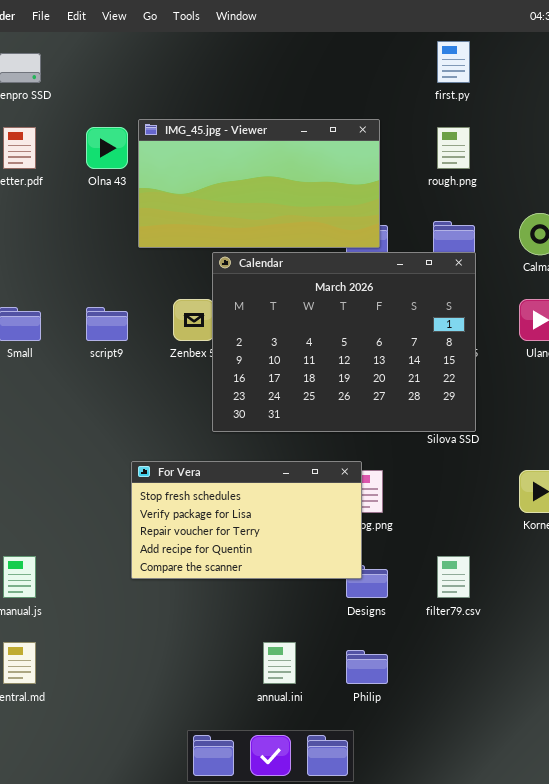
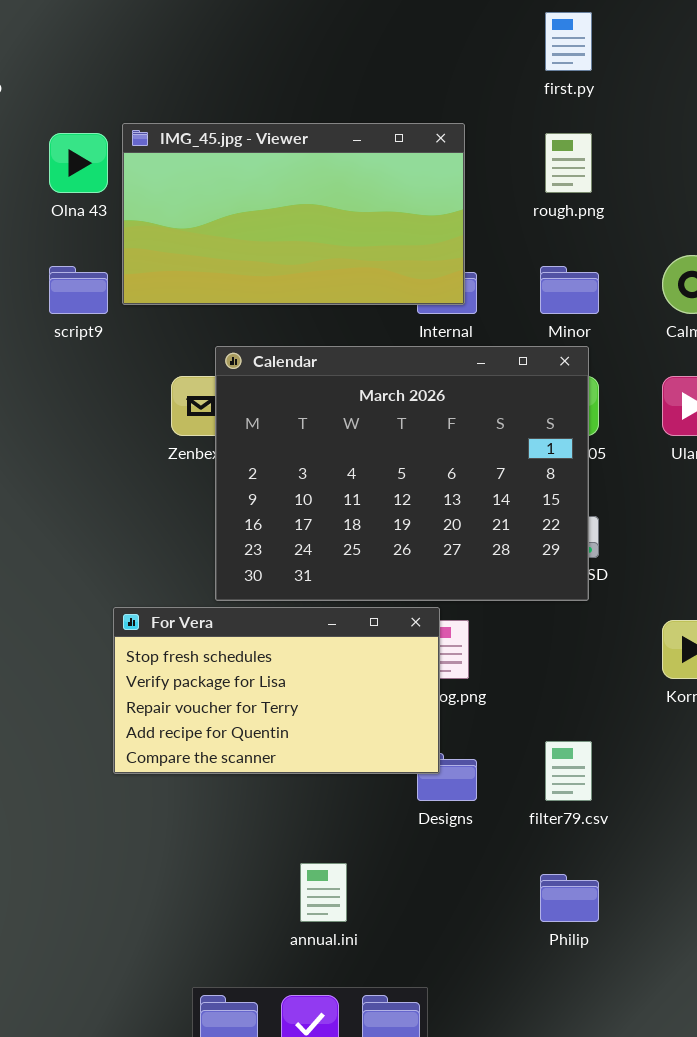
Calendar: [212,252,476,432] -> [215,346,589,601], moved
script9: [86,307,128,341] -> [49,266,108,314], moved
Philip: [346,650,388,684] -> [540,874,599,922], moved

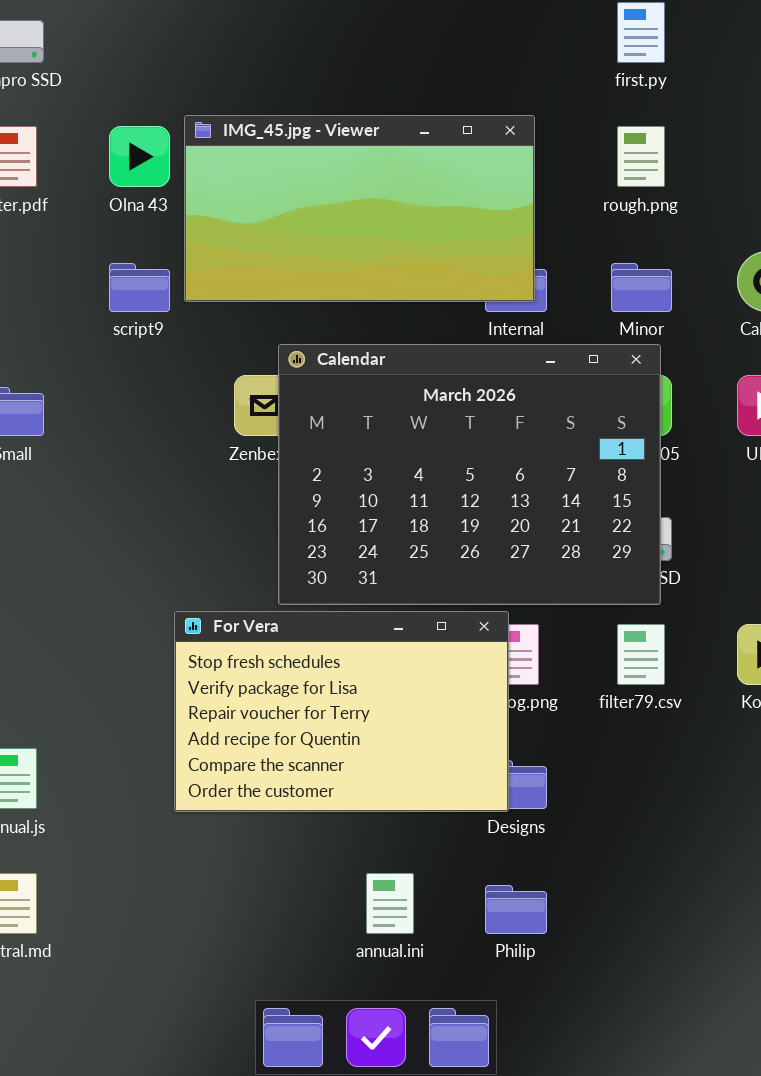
For Vera: [113,607,440,774] -> [174,611,509,812], resized
filter79.csv: [545,741,592,801] -> [617,624,665,685], moved
Philip: [540,874,599,922] -> [485,885,547,934], moved

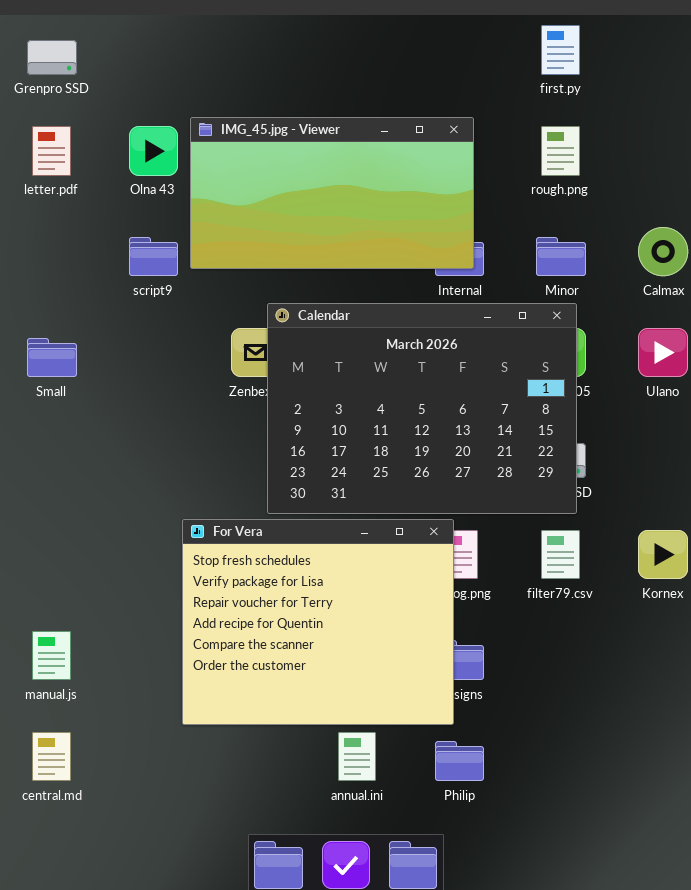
For Vera: [174,611,509,812] -> [182,519,454,725], resized

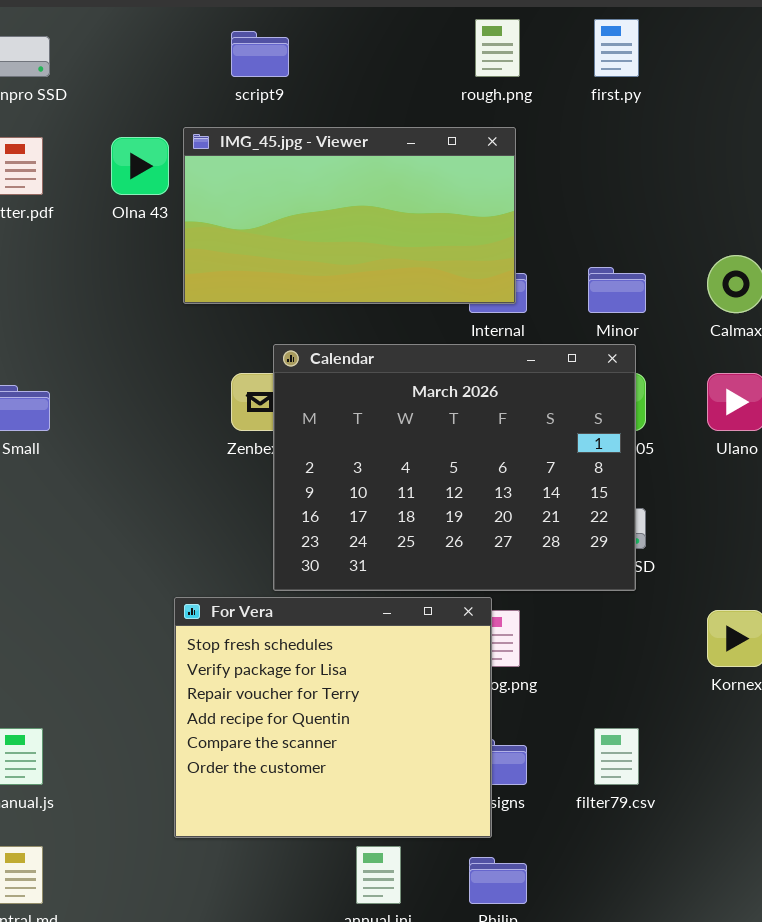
rough.png: [541,126,580,176] -> [475,19,520,77], moved
script9: [129,237,178,276] -> [231,31,289,77], moved
filter79.csv: [541,530,580,579] -> [594,728,639,785], moved

